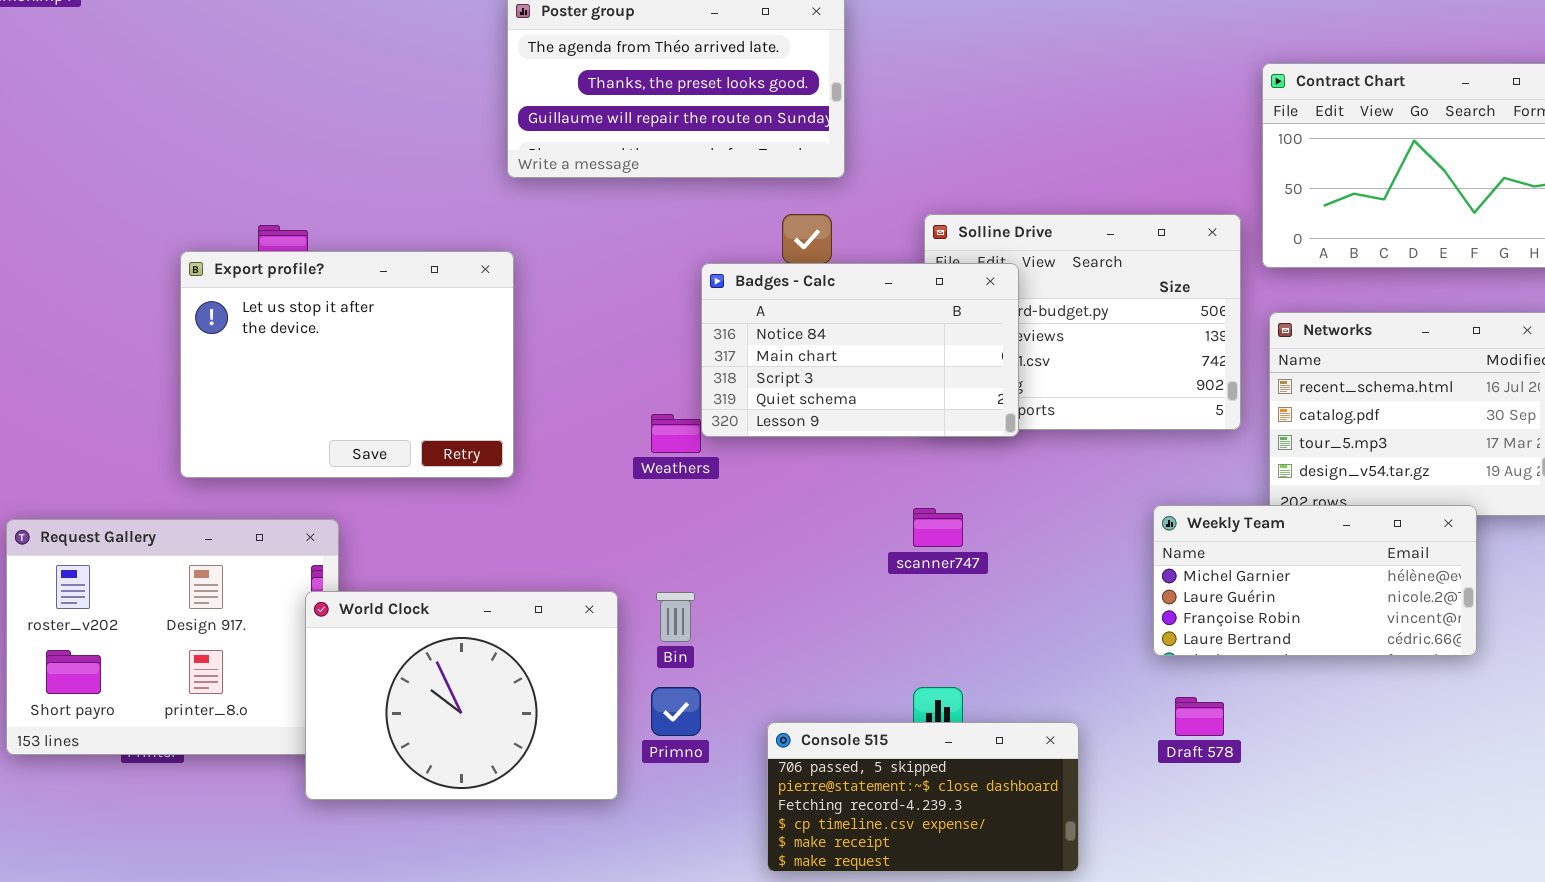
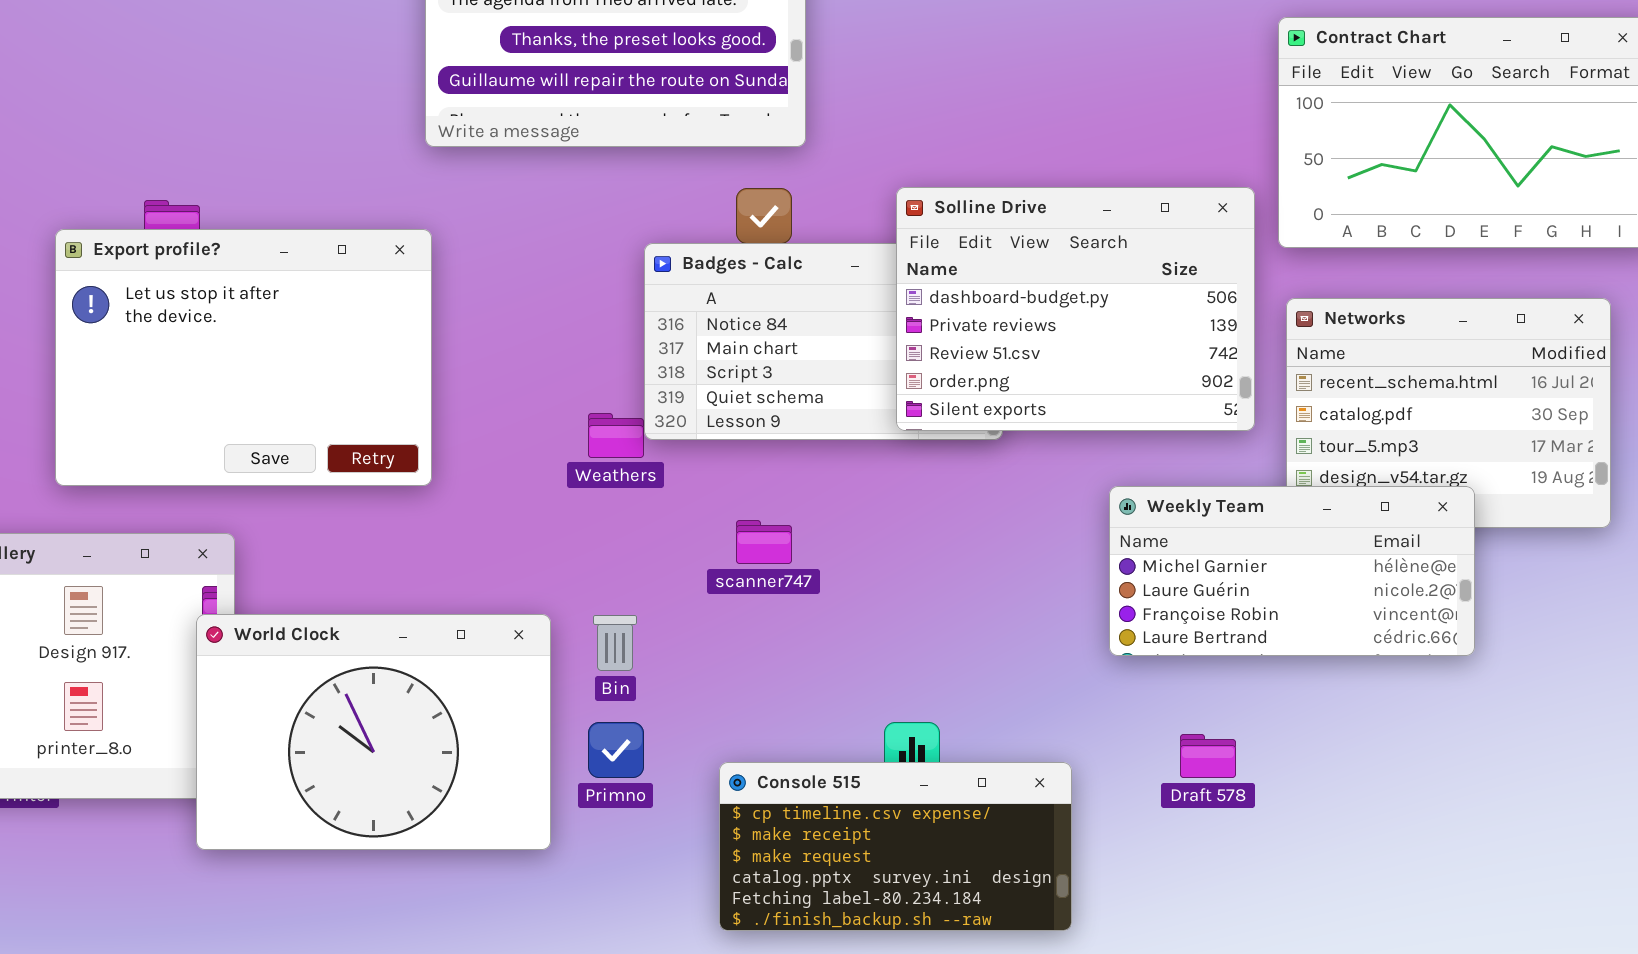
Solline Drive: [924,214,1241,430] -> [896,187,1255,431], raised
Weekly Team: [1153,505,1477,656] -> [1109,486,1475,656], moved
scanner747: [913,508,963,547] -> [736,520,792,564], moved
Console 515: [767,722,1079,872] -> [719,762,1072,931], scrolled down 3 rows

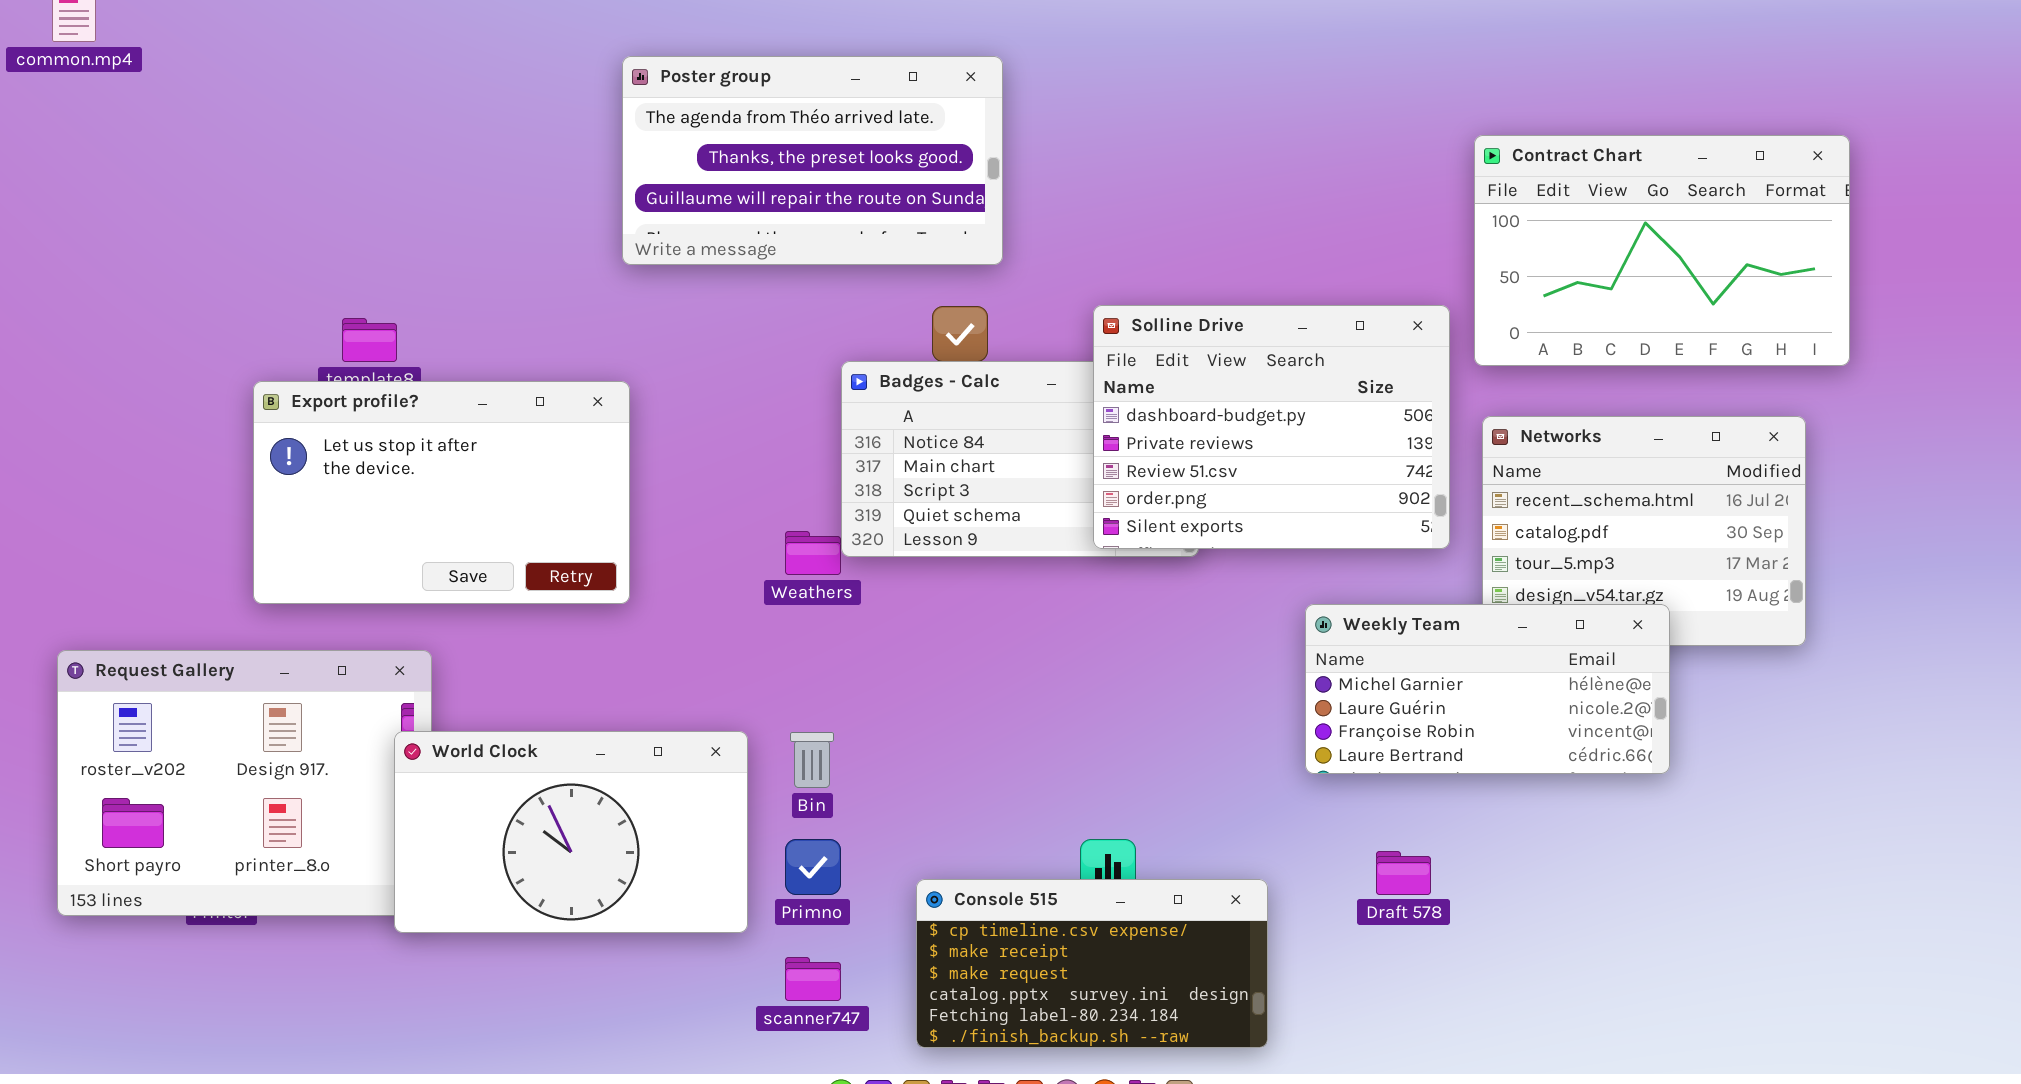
Export profile?: [55,229,432,486] -> [253,381,630,604], resized
scanner747: [736,520,792,564] -> [785,957,841,1001], moved
World Clock: [196,614,551,850] -> [394,731,748,933], resized

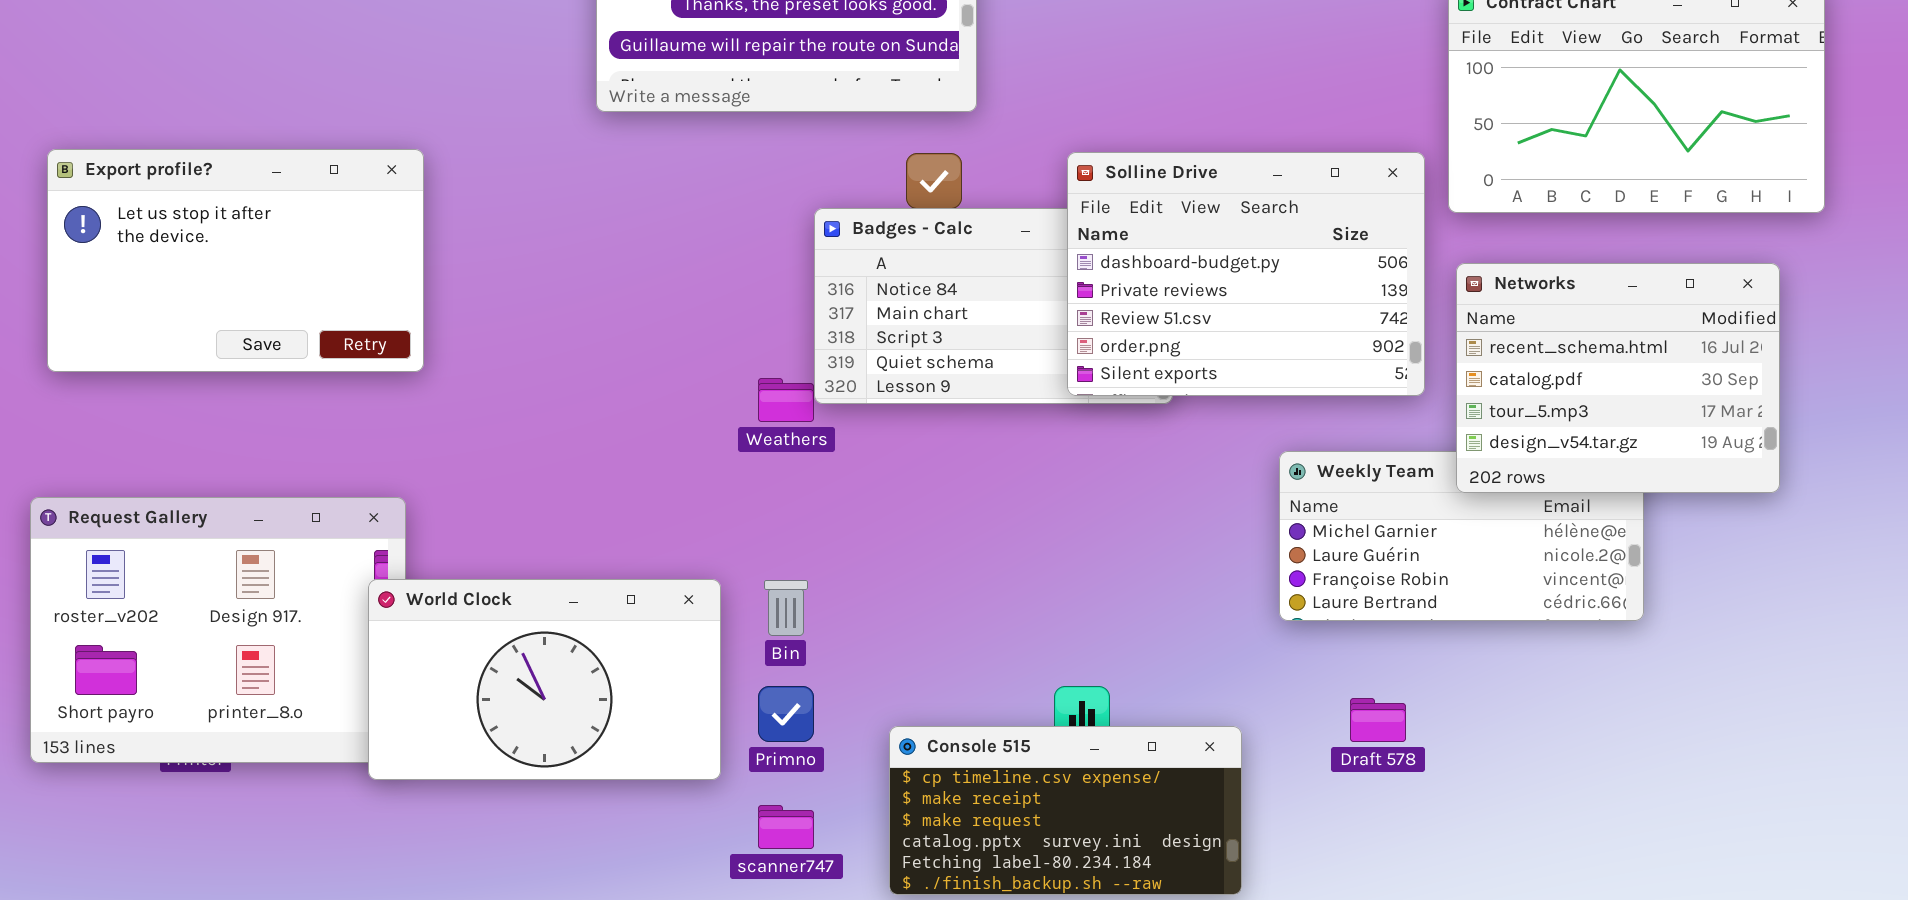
Export profile?: [253,381,630,604] -> [47,149,424,372], moved
Networks: [1482,416,1806,646] -> [1456,263,1780,493], raised

